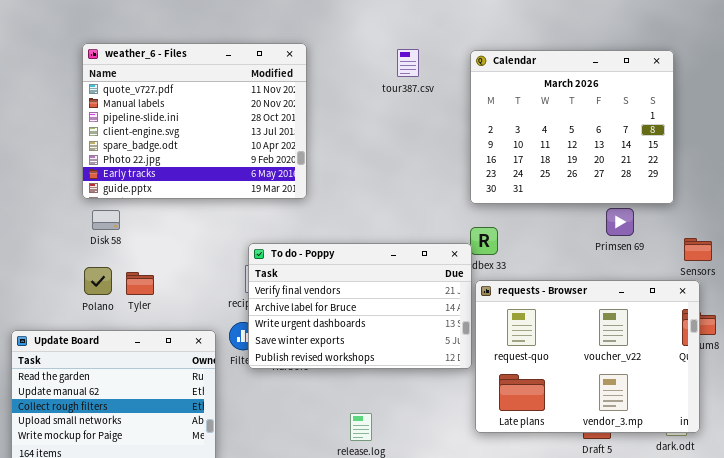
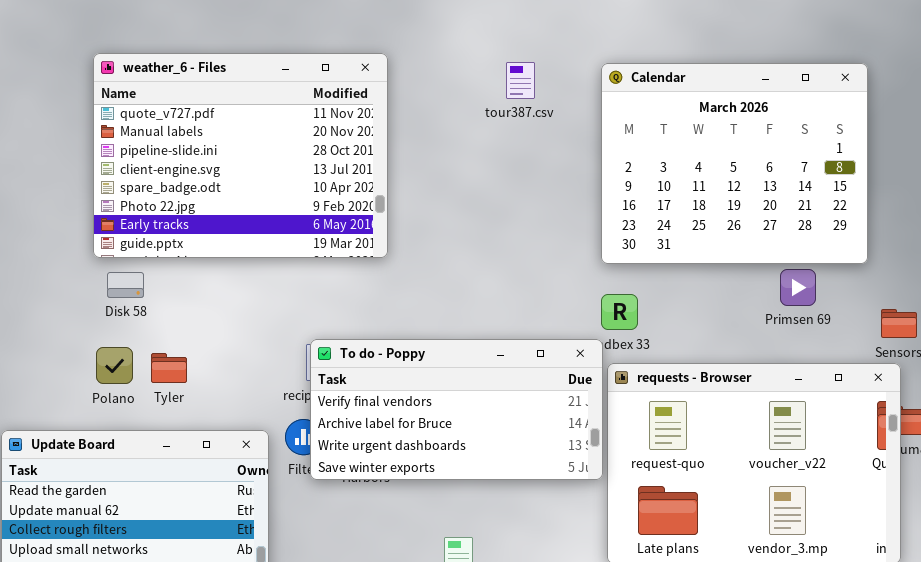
To do - Poppy: [248,243,472,369] -> [310,339,603,480], resized

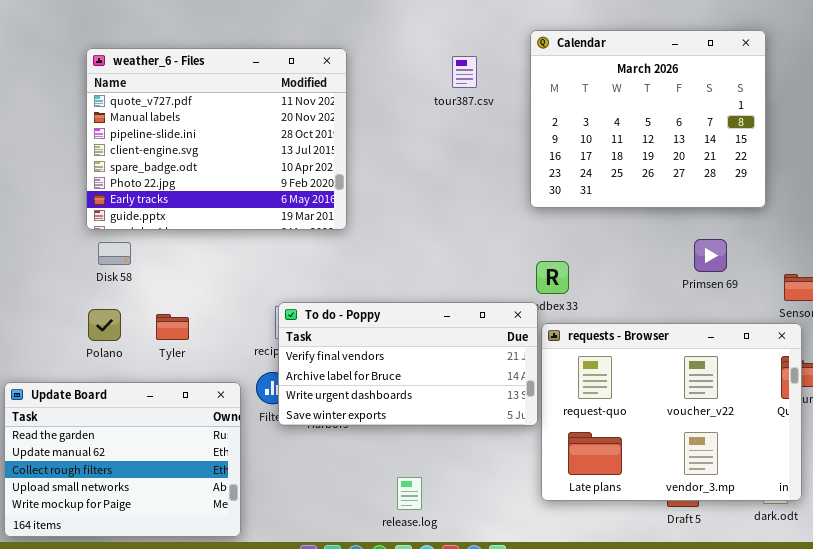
Calendar: [601,63,868,264] -> [530,30,766,208], moved
Tyler: [151,353,187,383] -> [156,314,189,340], moved

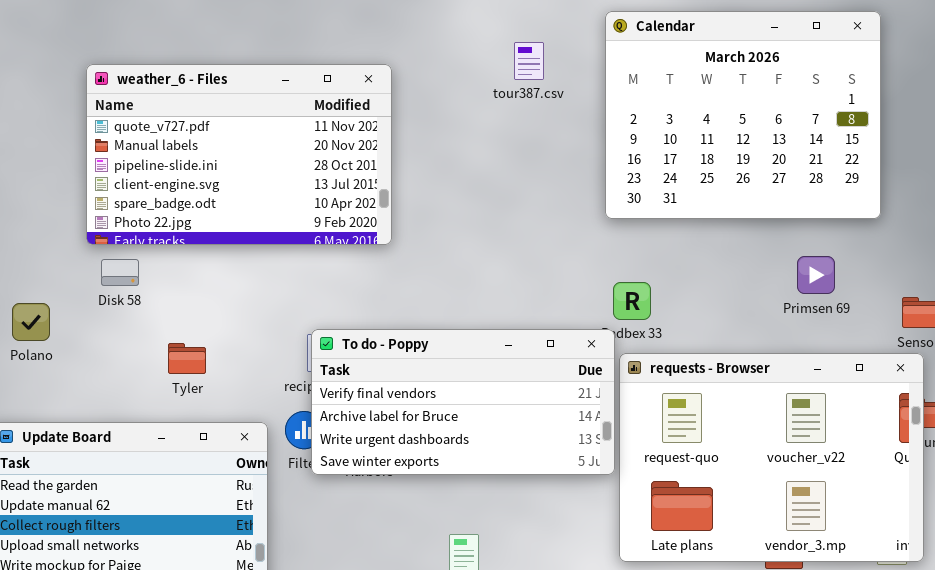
weather_6 - Files: [86,48,347,230] -> [86,64,392,245], resized
Polano: [88,309,121,341] -> [12,303,50,341], moved

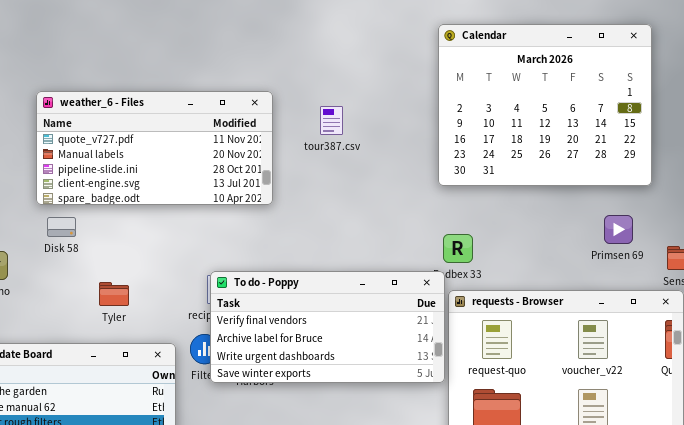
tour387.csv: [514,42,544,80] -> [320,106,343,135], moved
weather_6 - Files: [86,64,392,245] -> [36,91,273,205], resized
Primsen 69: [797,256,835,294] -> [604,215,633,244], moved

